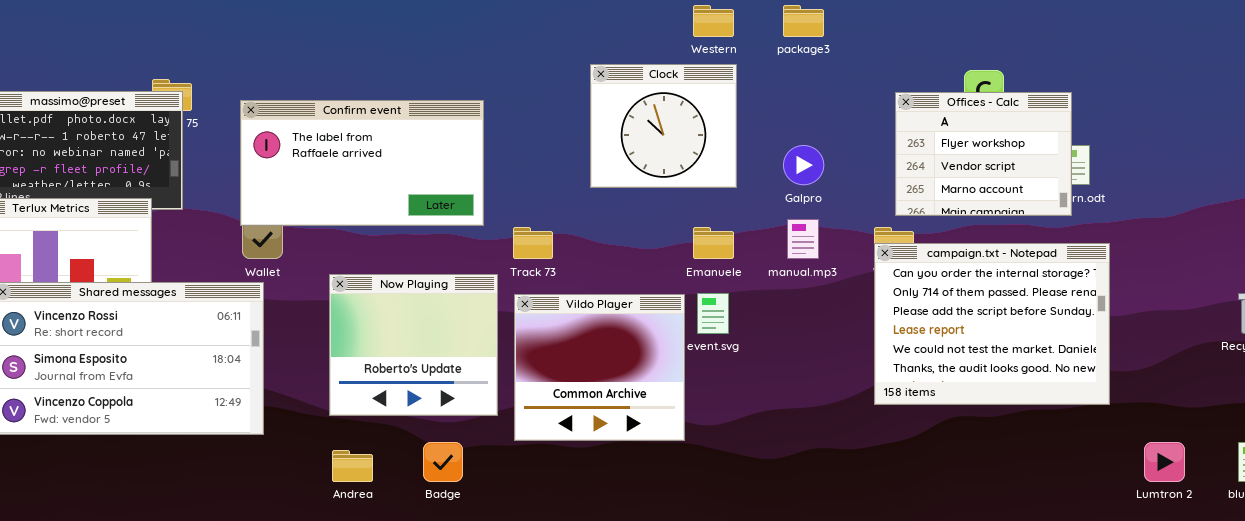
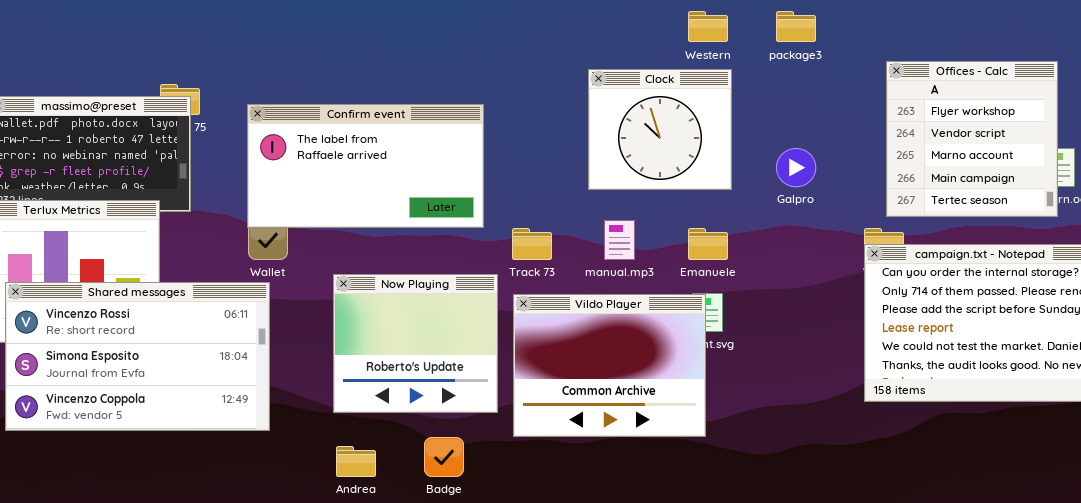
Offices - Calc: [895,92,1072,216] -> [886,61,1058,217], resized
manual.mp3: [787,219,819,259] -> [604,220,635,260], moved
Vildo Player: [514,294,685,441] -> [513,294,706,437], resized

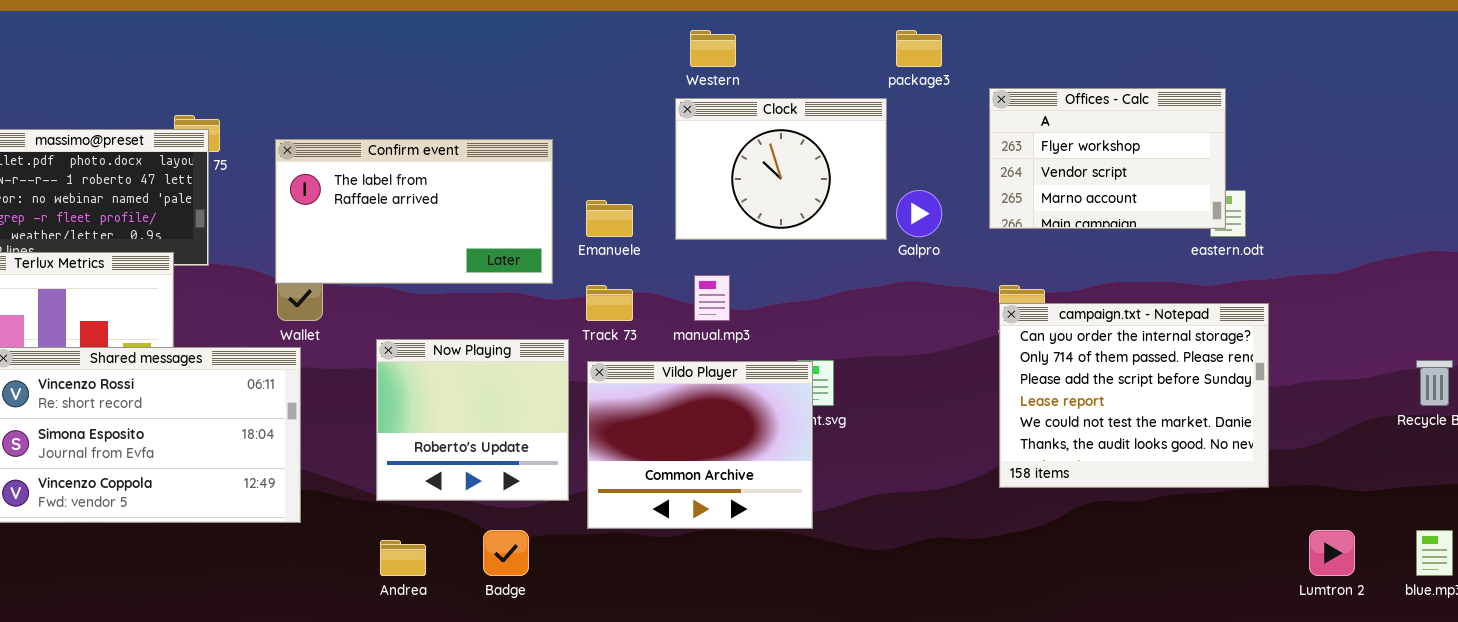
Western: [688,11,728,42] -> [690,30,736,67], moved
Offices - Calc: [886,61,1058,217] -> [989,88,1226,229], resized
Clock: [588,69,732,190] -> [675,98,887,240], resized
Emanuele: [688,228,728,260] -> [586,200,633,237], moved

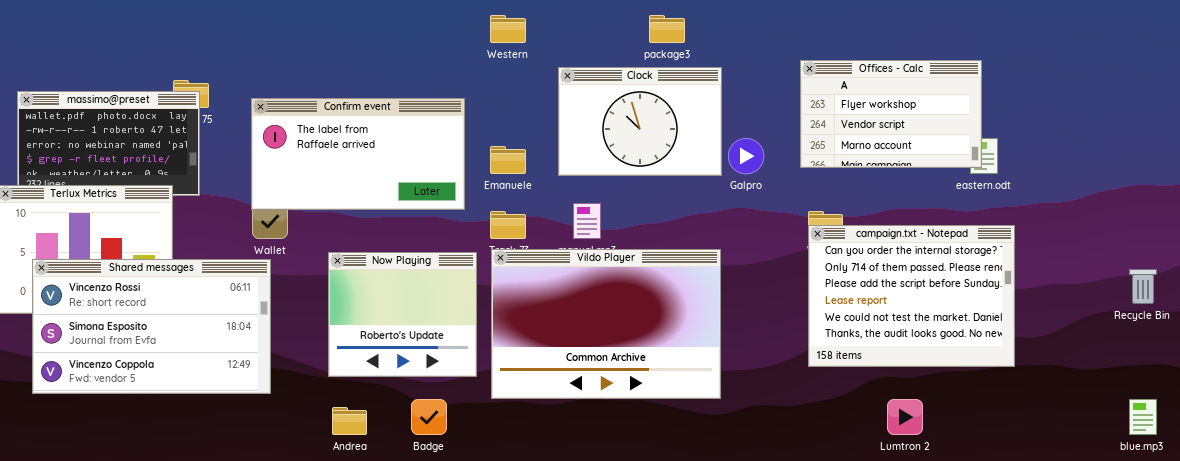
Western: [690,30,736,67] -> [490,15,526,43], moved
package3: [896,30,942,67] -> [649,15,685,43], moved
Vildo Player: [587,361,813,529] -> [491,249,721,399], resized
Lumtron 2: [1309,530,1355,576] -> [887,399,923,435], moved

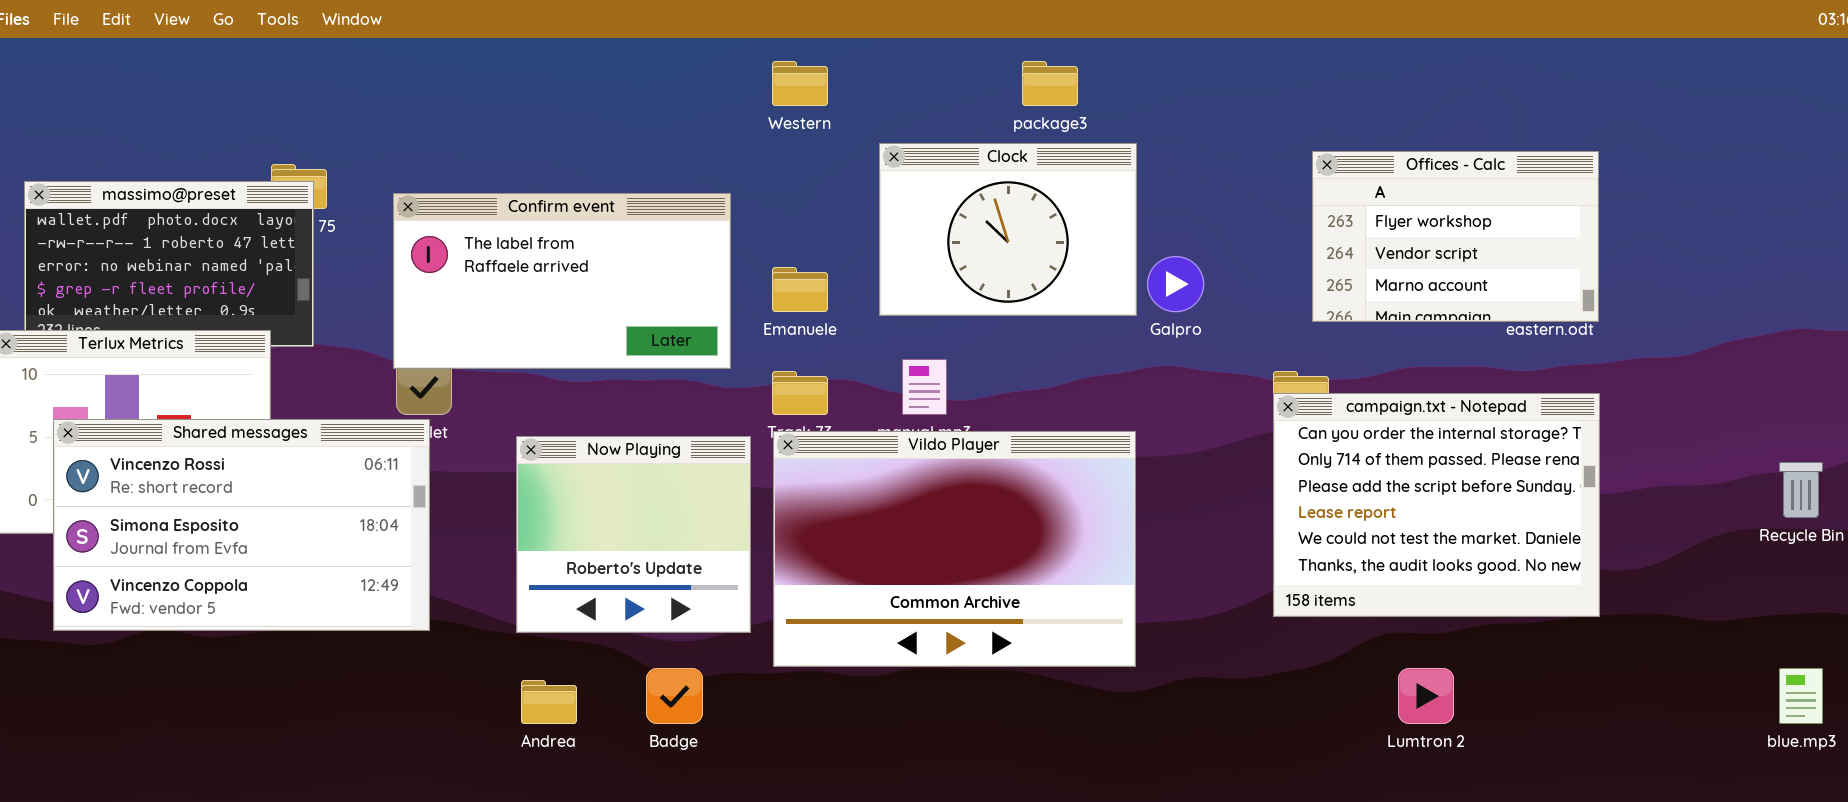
Offices - Calc: [800,60,982,168] -> [1312,151,1599,322], moved
Shared messages: [32,259,271,394] -> [53,419,430,631], moved

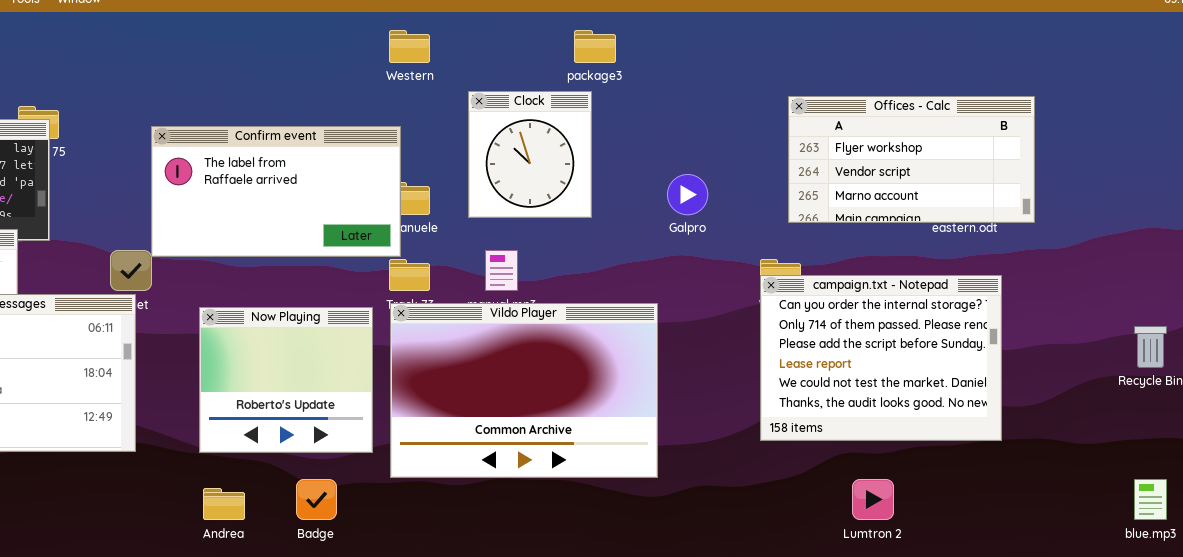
Clock: [879,143,1137,316] -> [468,91,592,218], resized
Offices - Calc: [1312,151,1599,322] -> [788,96,1035,223], resized
Confirm event: [393,193,731,369] -> [151,126,401,257], moved

